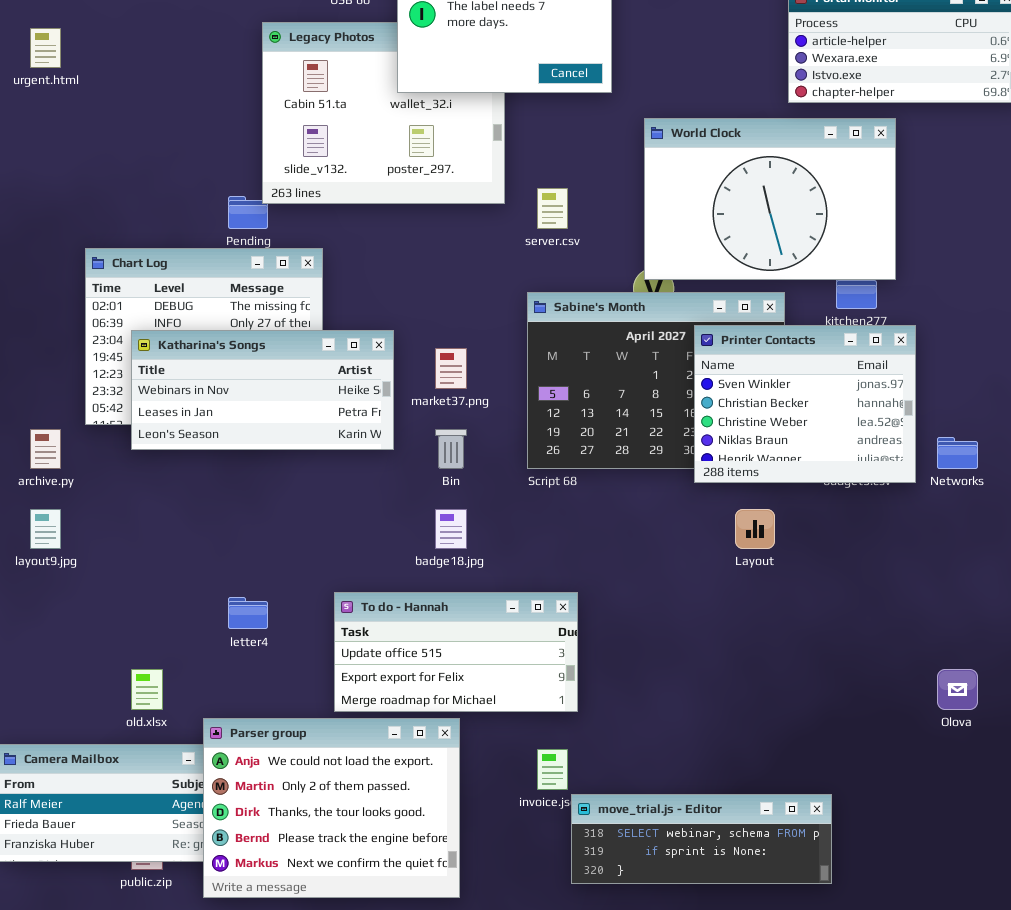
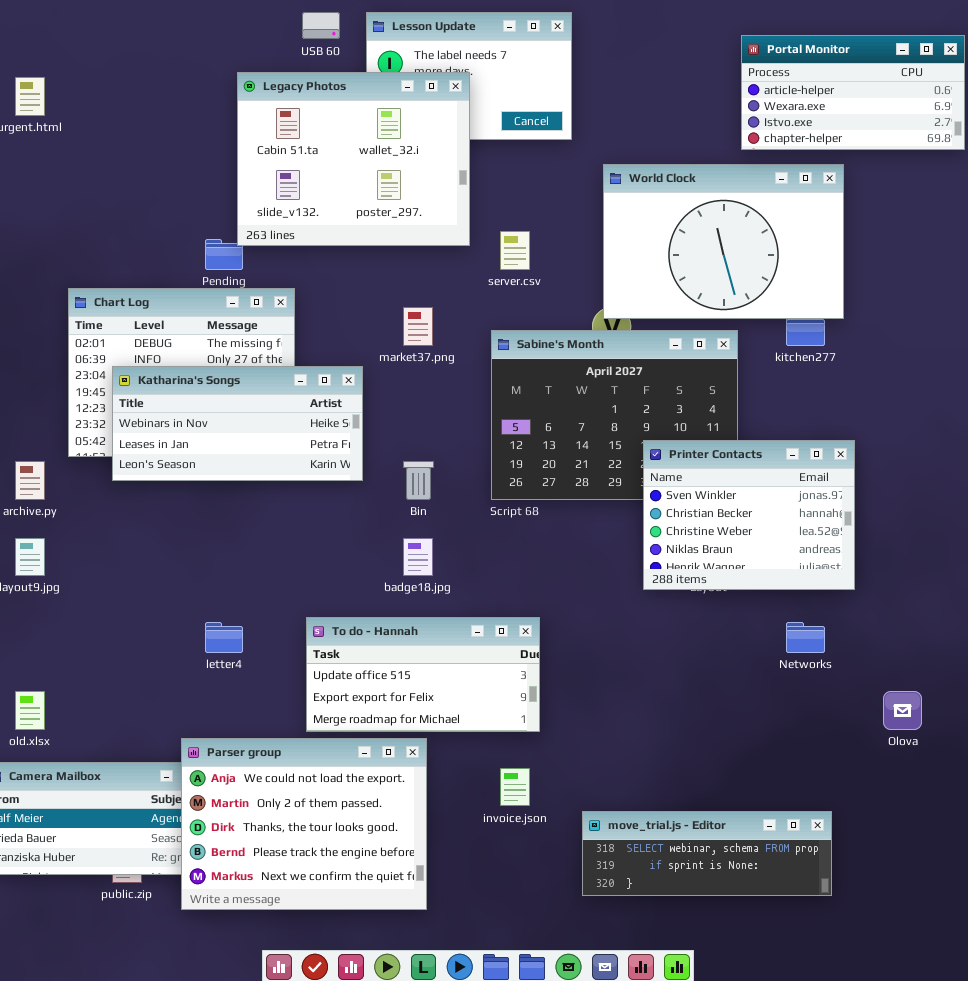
Legacy Photos: [262,22,505,204] -> [237,72,470,246], raised
Printer Contacts: [694,325,916,483] -> [643,440,855,590], moved
market37.png: [435,348,467,389] -> [403,307,433,346], moved
Networks: [937,437,978,469] -> [786,622,825,653], moved
old.xlsx: [131,669,163,710] -> [15,691,45,730], moved
move_trial.js - Editor: [571,794,832,884] -> [582,811,832,896], moved

